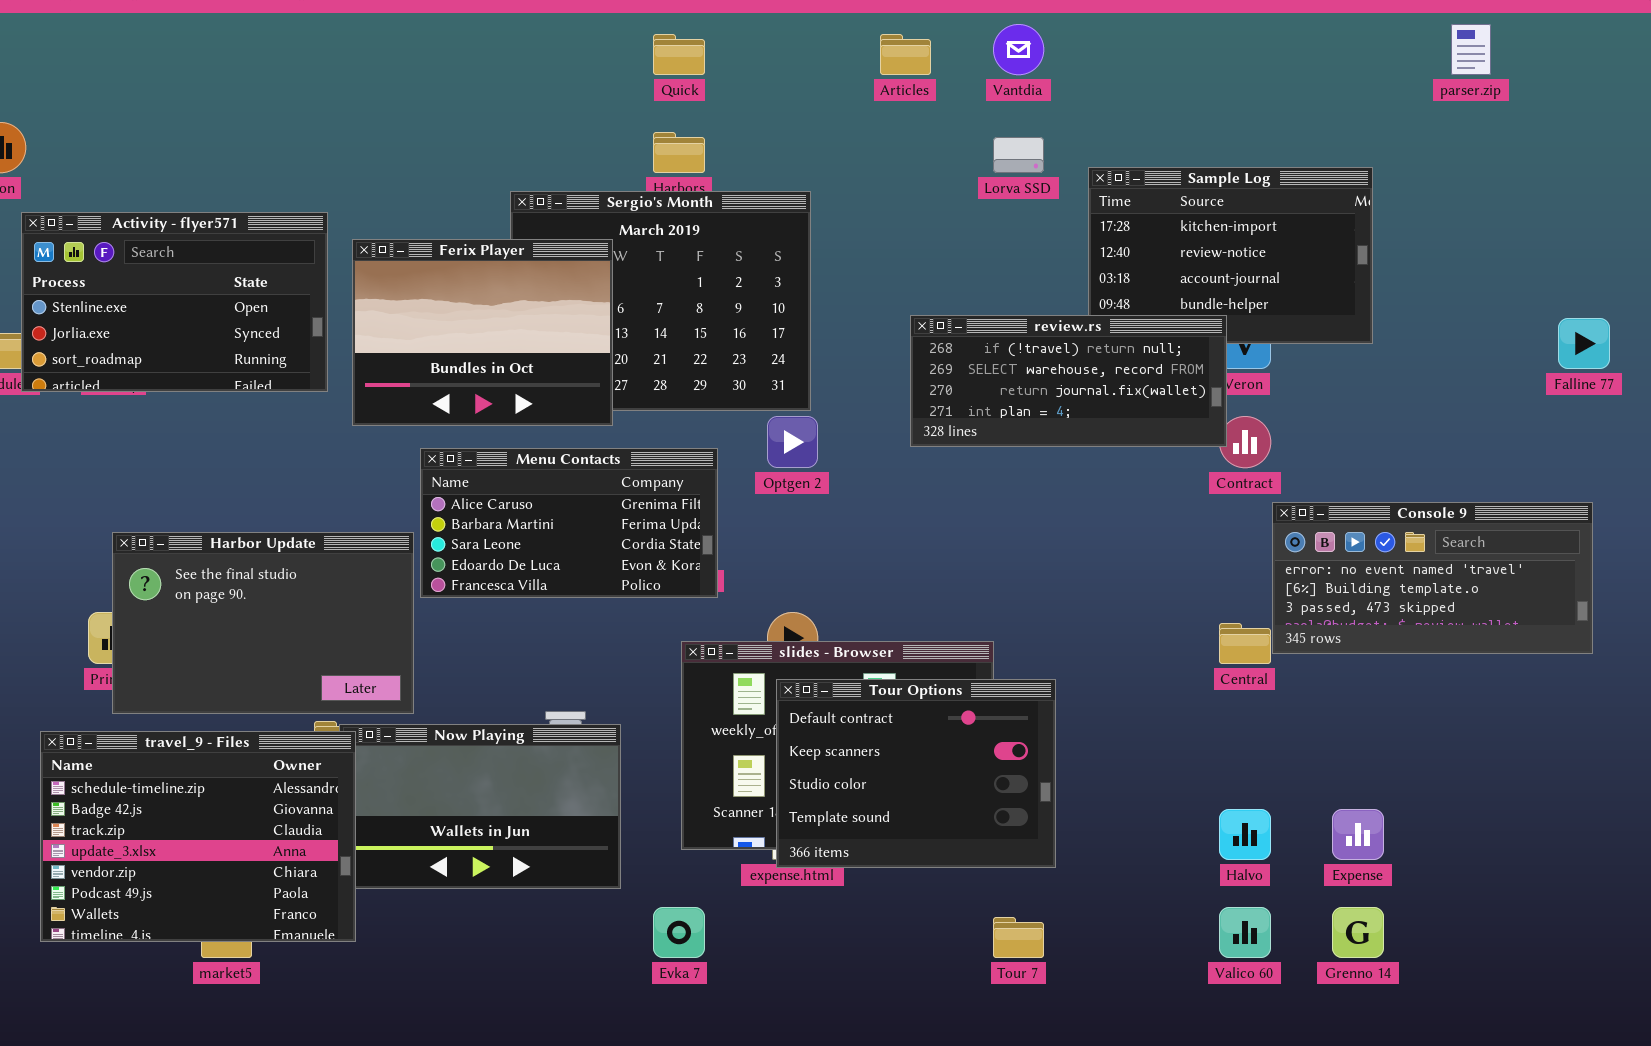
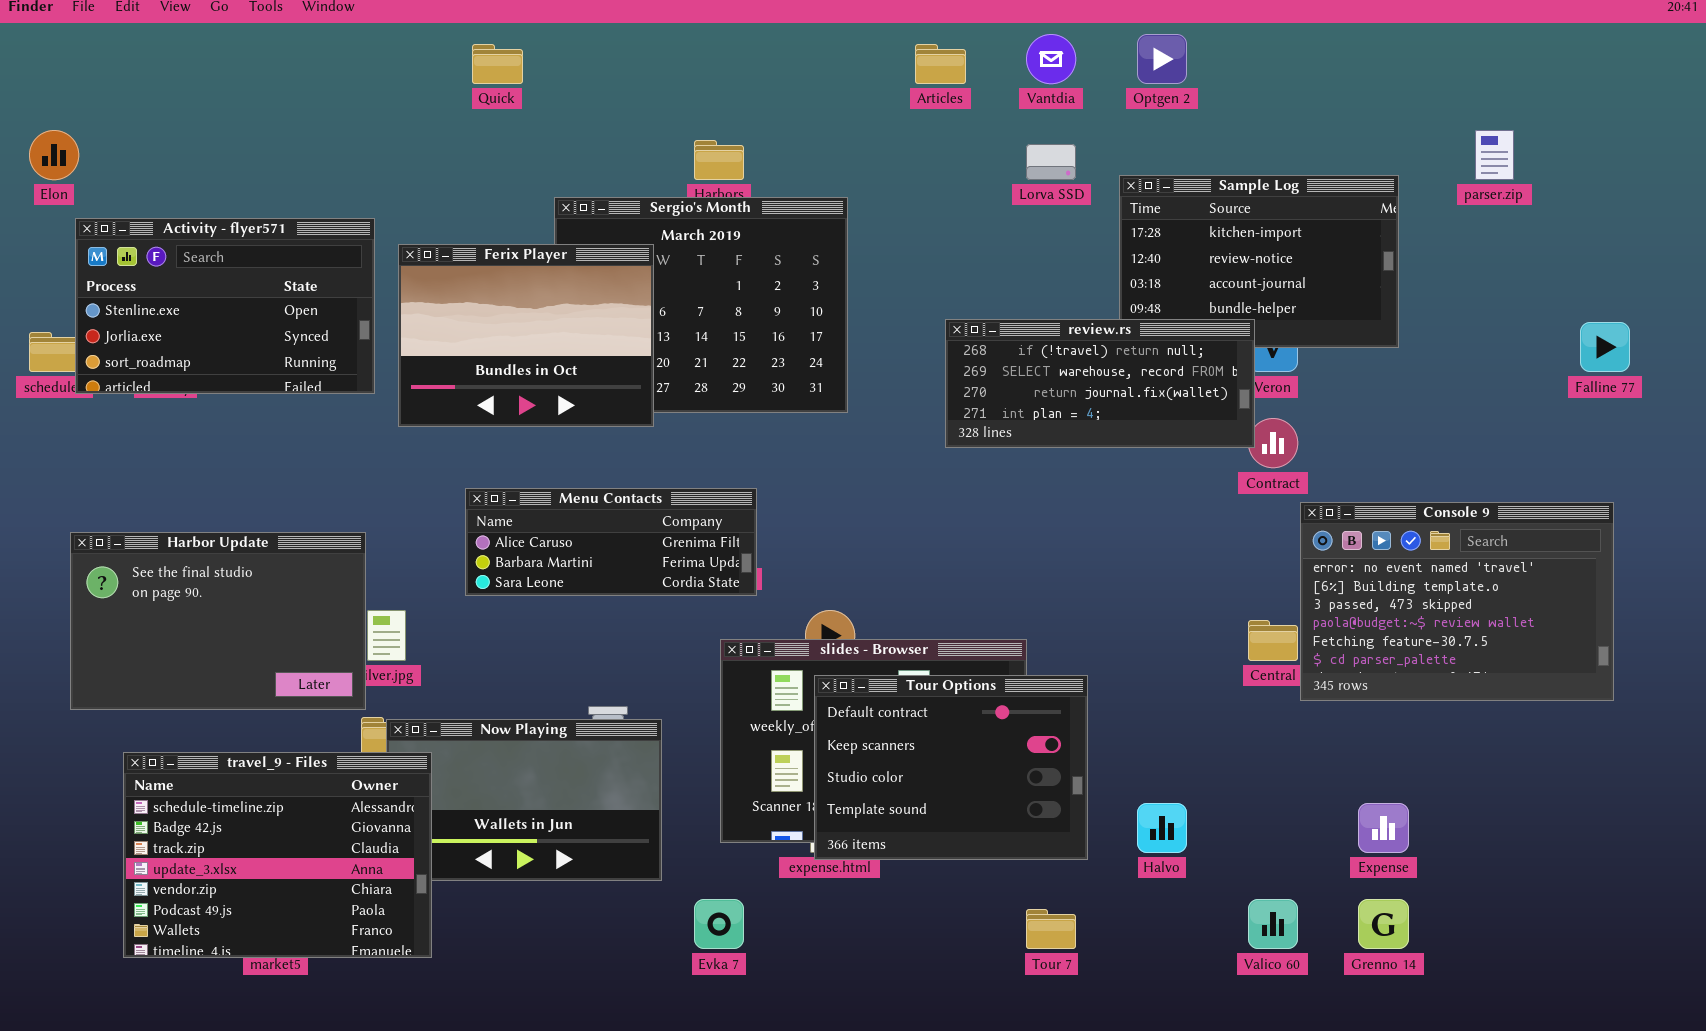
parser.zip: [1451,24,1491,75] -> [1475,130,1514,180], moved
Quick: [653,34,705,75] -> [472,44,523,84], moved
Optgen 2: [767,416,818,468] -> [1137,34,1187,84], moved
Menu Contacts: [420,448,718,598] -> [465,488,757,596], resized
Console 9: [1272,502,1593,654] -> [1300,502,1614,701], resized
Harbor Update: [112,532,414,714] -> [70,532,366,710], moved
travel_9 - Files: [40,731,356,942] -> [123,752,432,958], moved
Halvo: [1219,809,1271,860] -> [1137,803,1187,853], moved

